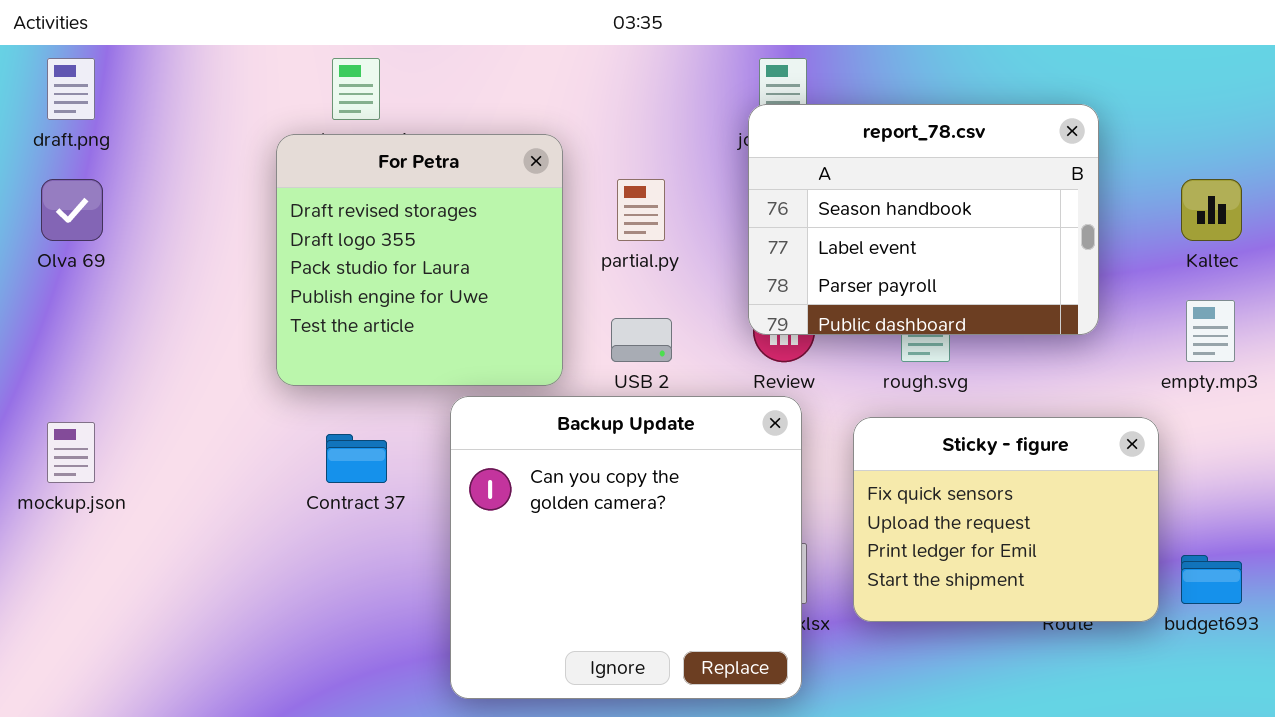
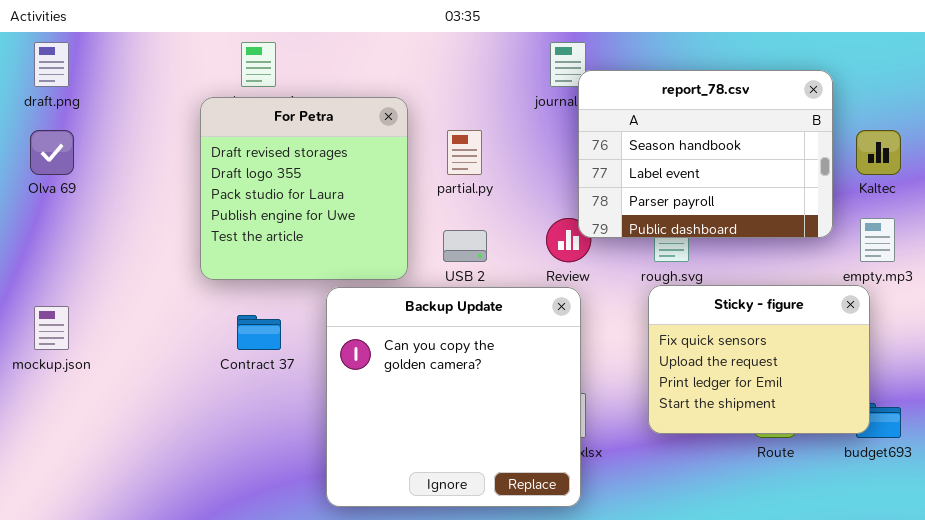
report_78.csv: [748,104,1099,335] -> [578,70,833,238], moved
Sticky - figure: [853,417,1159,622] -> [648,285,870,434], moved

